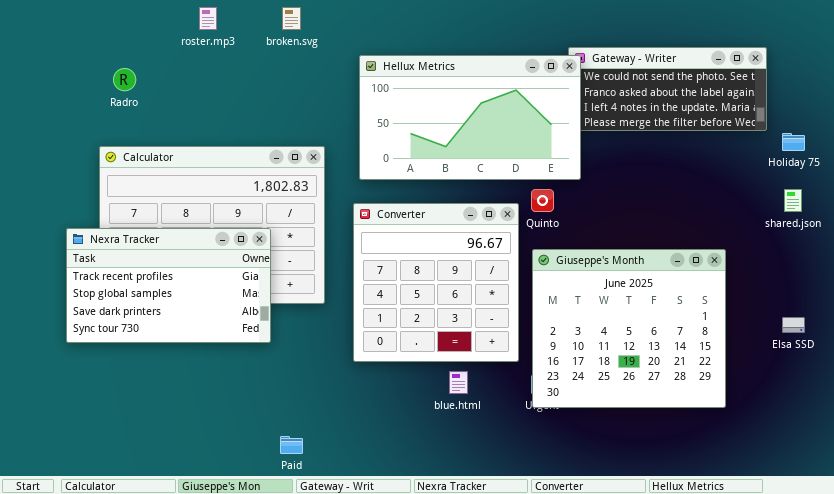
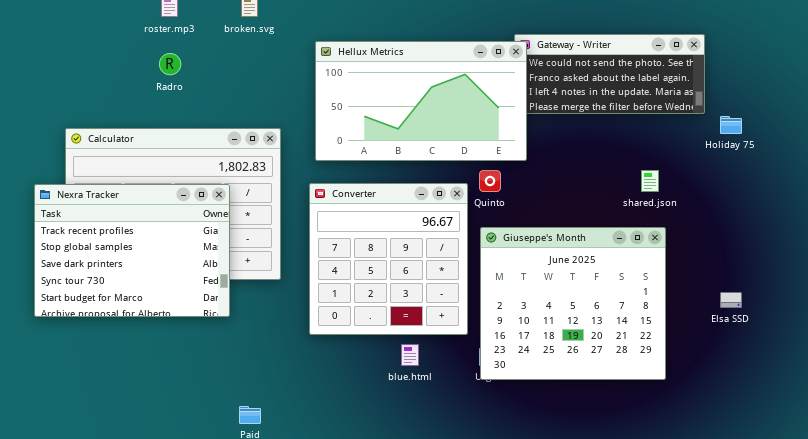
Radro: [113,68,136,91] -> [159,53,181,75], moved
shared.json: [784,189,802,212] -> [641,170,659,192], moved
Nexra Tracker: [66,228,271,343] -> [34,184,230,317], resized

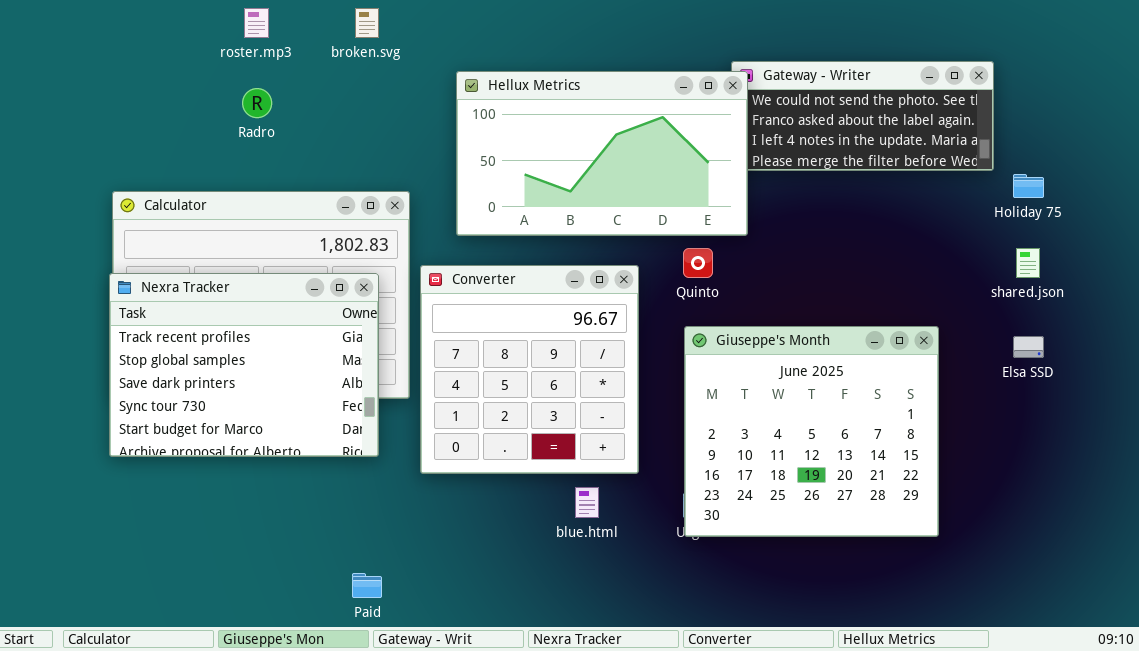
shared.json: [641,170,659,192] -> [1016,248,1040,278], moved
Converter: [309,183,468,335] -> [420,265,639,474], moved
Nexra Tracker: [34,184,230,317] -> [109,273,379,457], moved
Elsa SSD: [720,292,742,308] -> [1013,336,1044,358], moved

